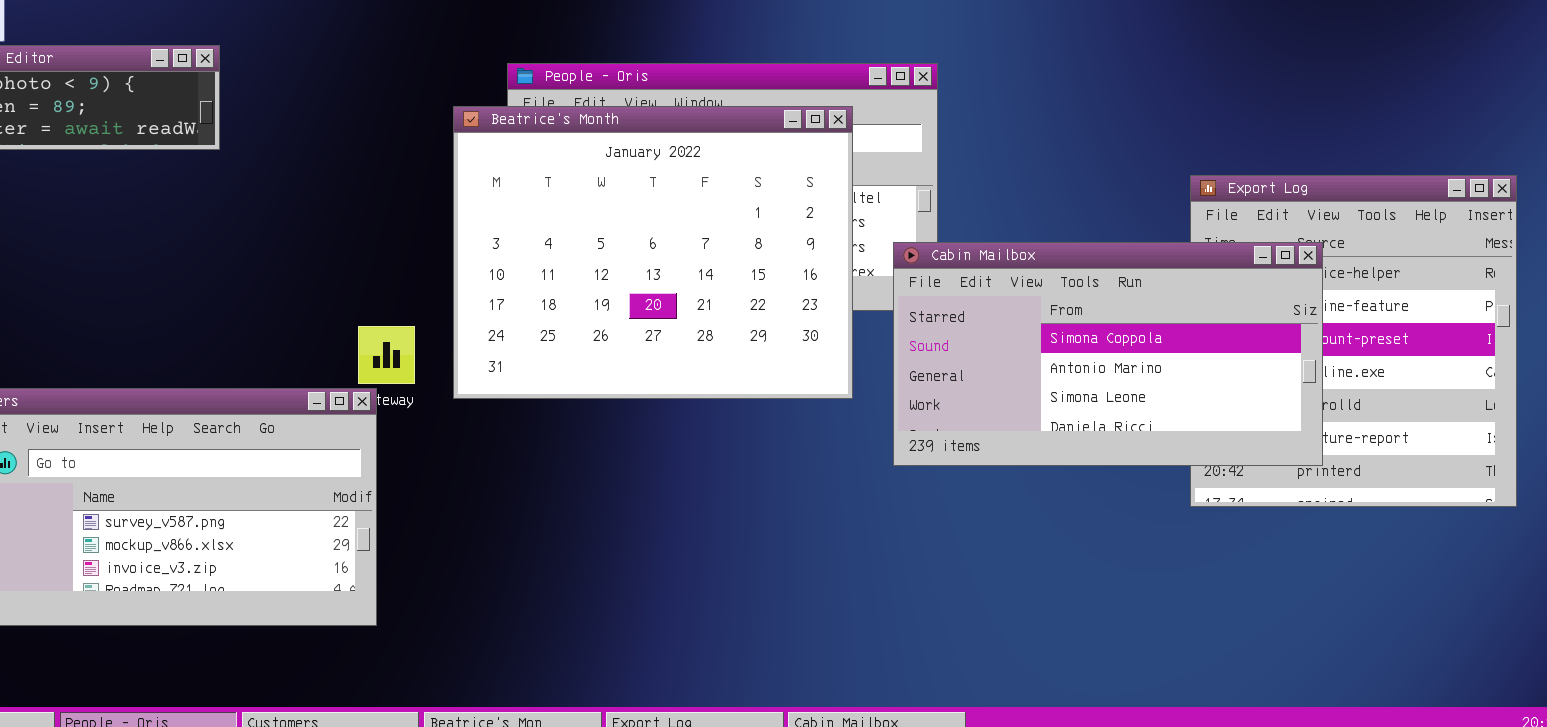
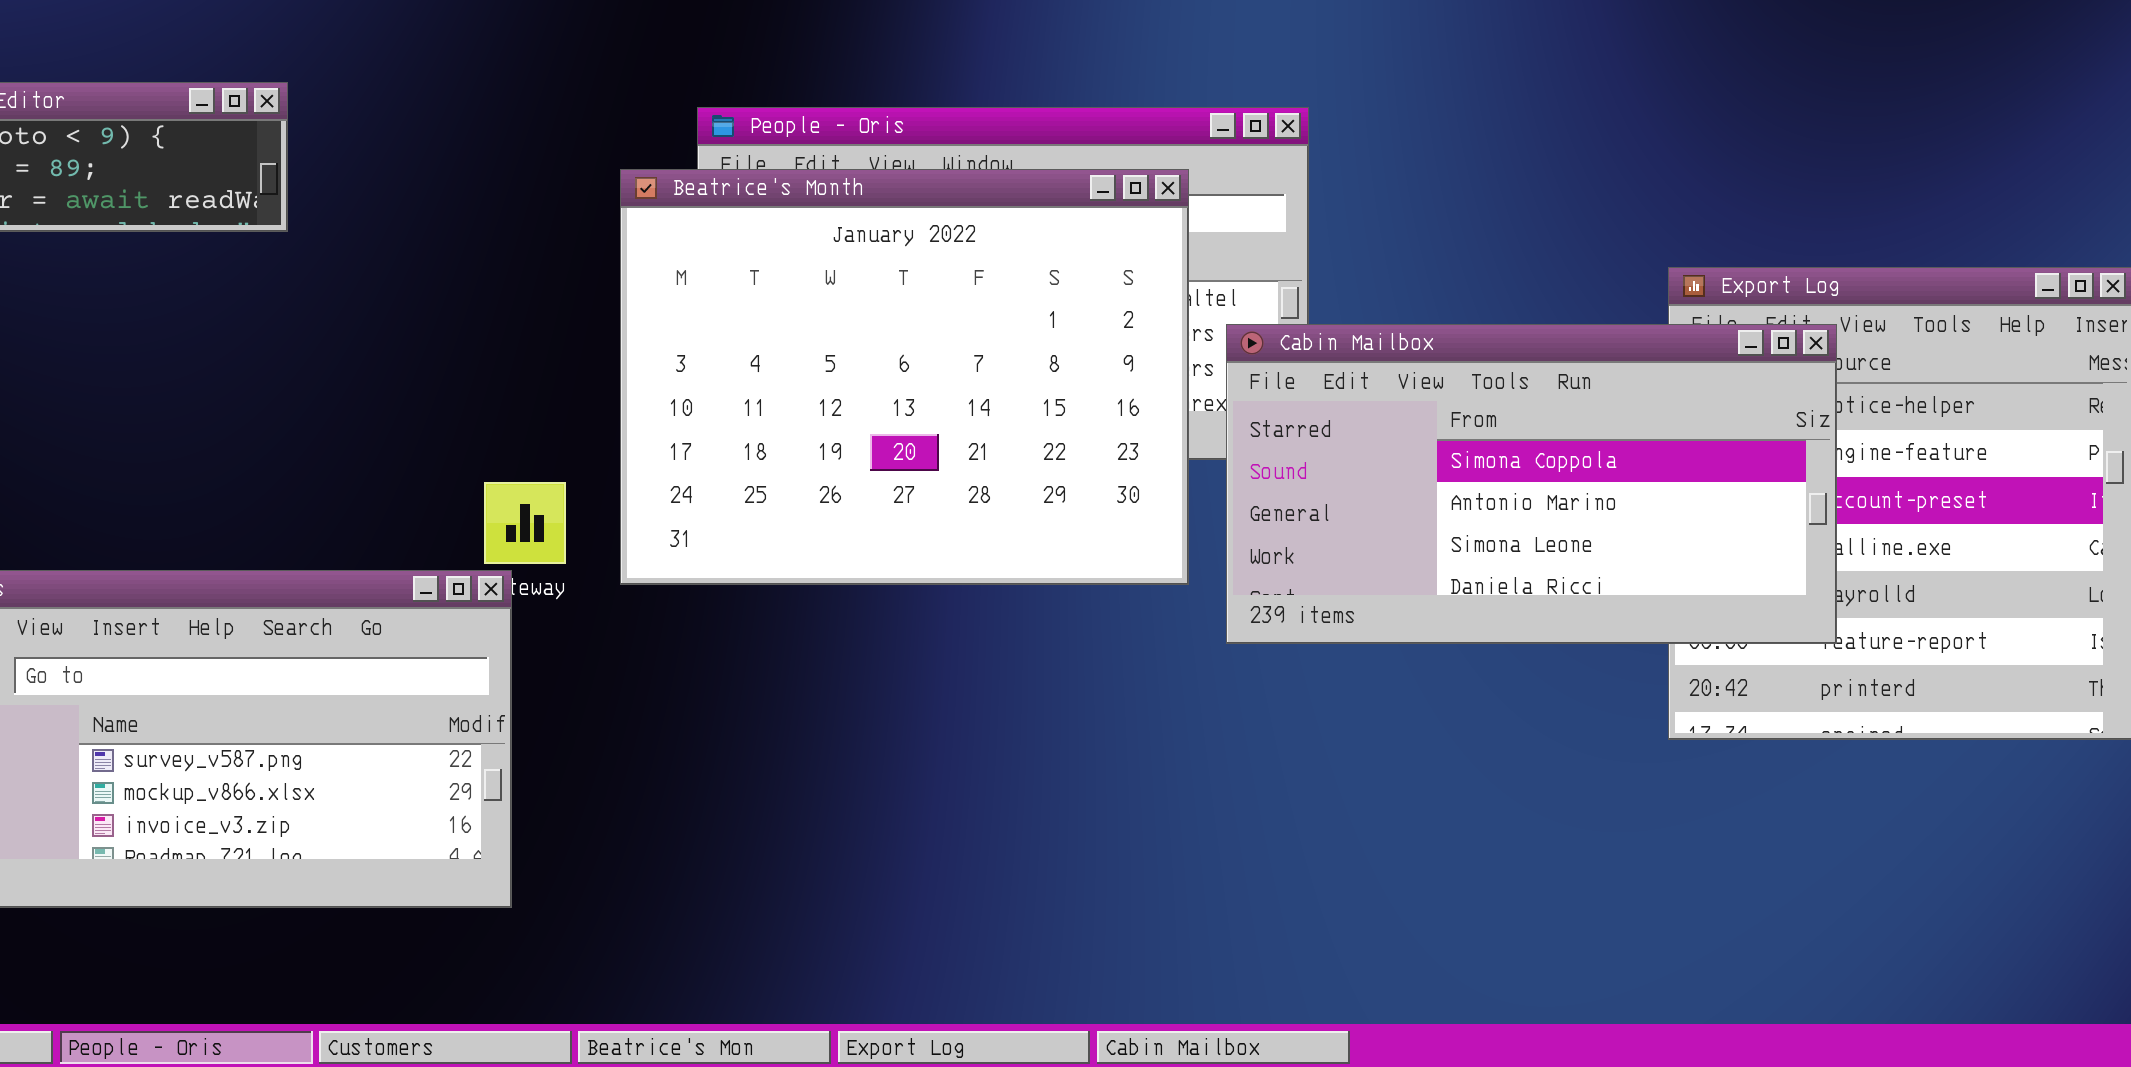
Cabin Mailbox: [893,242,1323,466] -> [1226,324,1837,644], moved

